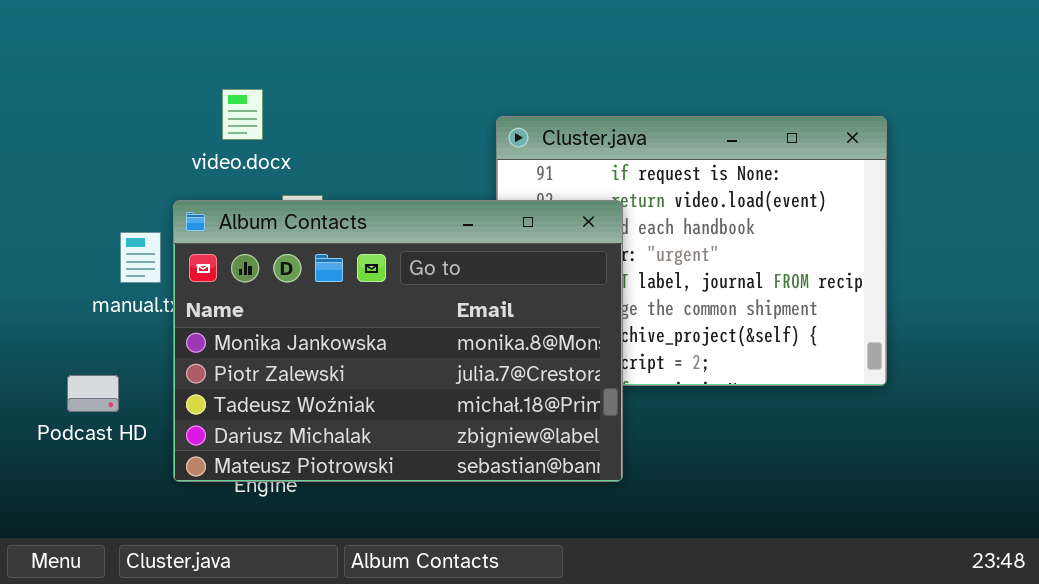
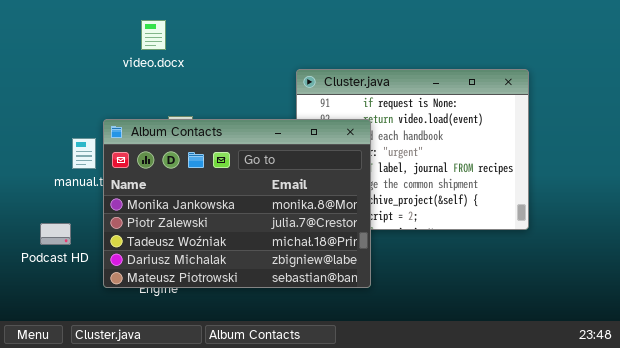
video.docx: [222,89,263,140] -> [141,20,166,50], moved

